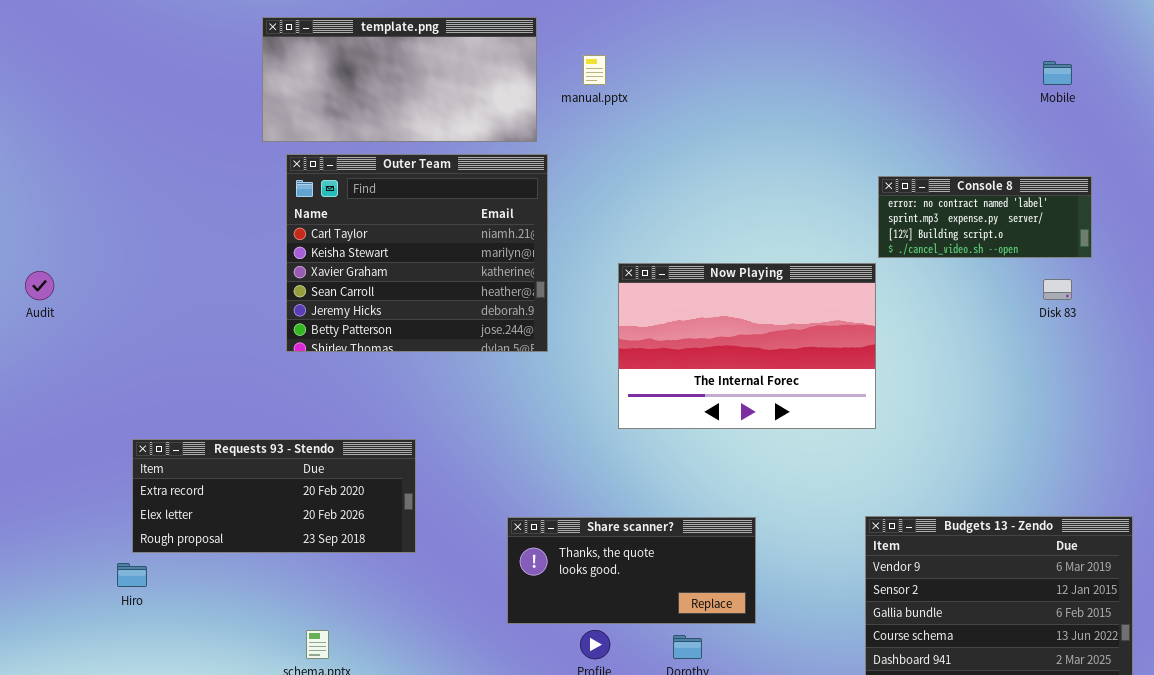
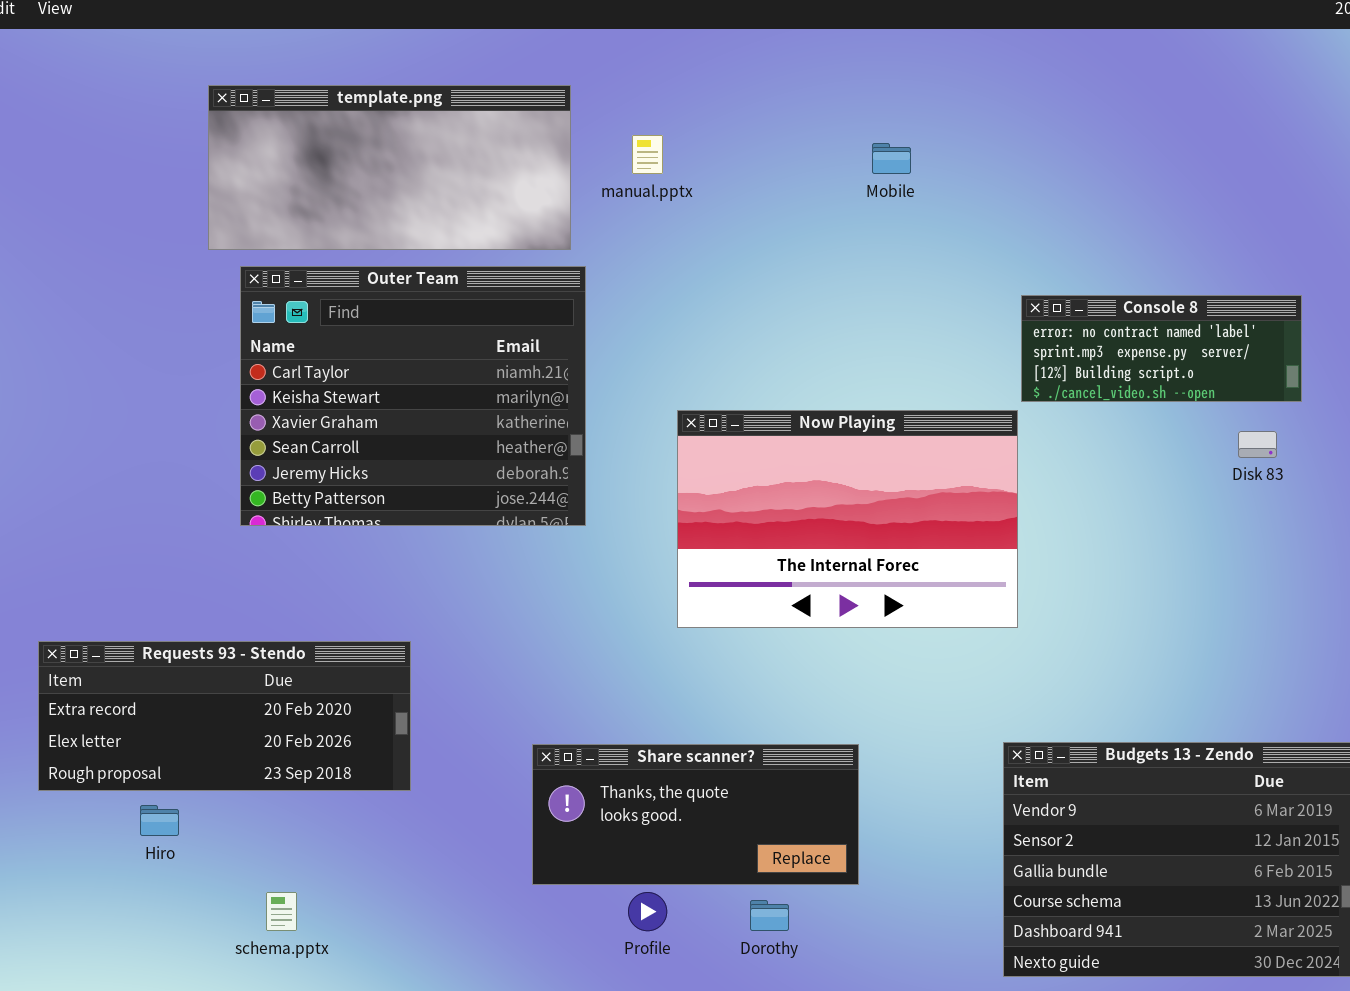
Mobile: [1043,61,1072,85] -> [872,143,911,174], moved
Hiro: [117,563,147,587] -> [140,805,179,836], moved

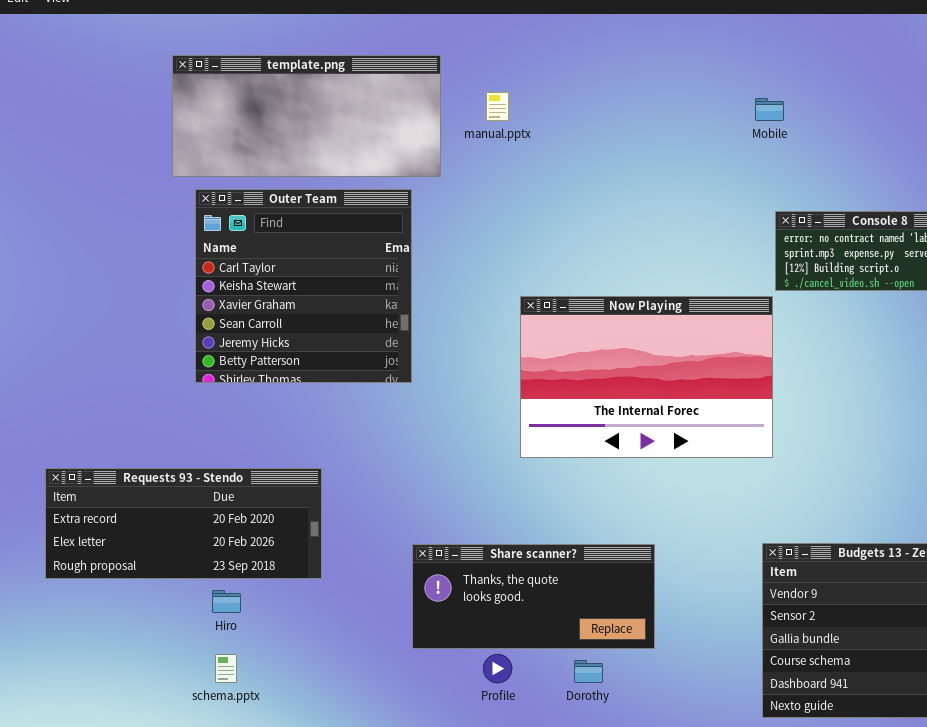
Mobile: [872,143,911,174] -> [755,98,784,121], moved
Outer Team: [240,266,586,526] -> [195,189,412,383], resized
Hiro: [140,805,179,836] -> [212,590,241,613], moved

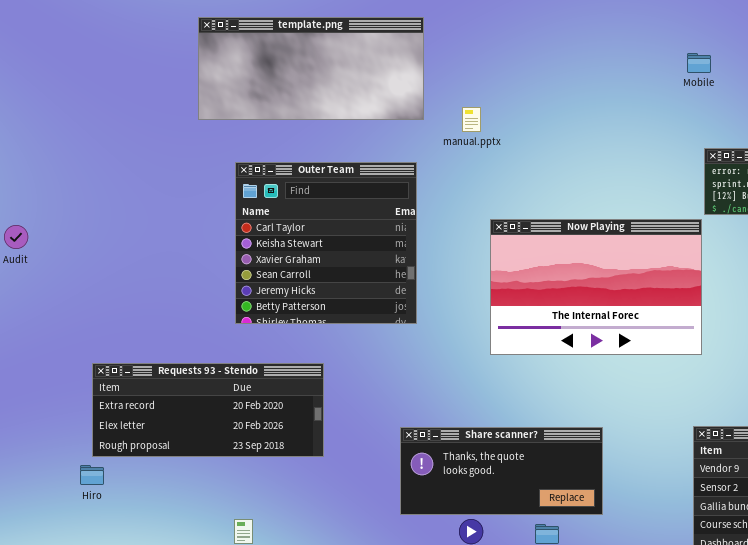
manual.pptx: [486,92,509,121] -> [462,107,481,132], moved
Outer Team: [195,189,412,383] -> [235,162,417,324], moved
Hiro: [212,590,241,613] -> [80,465,104,485], moved

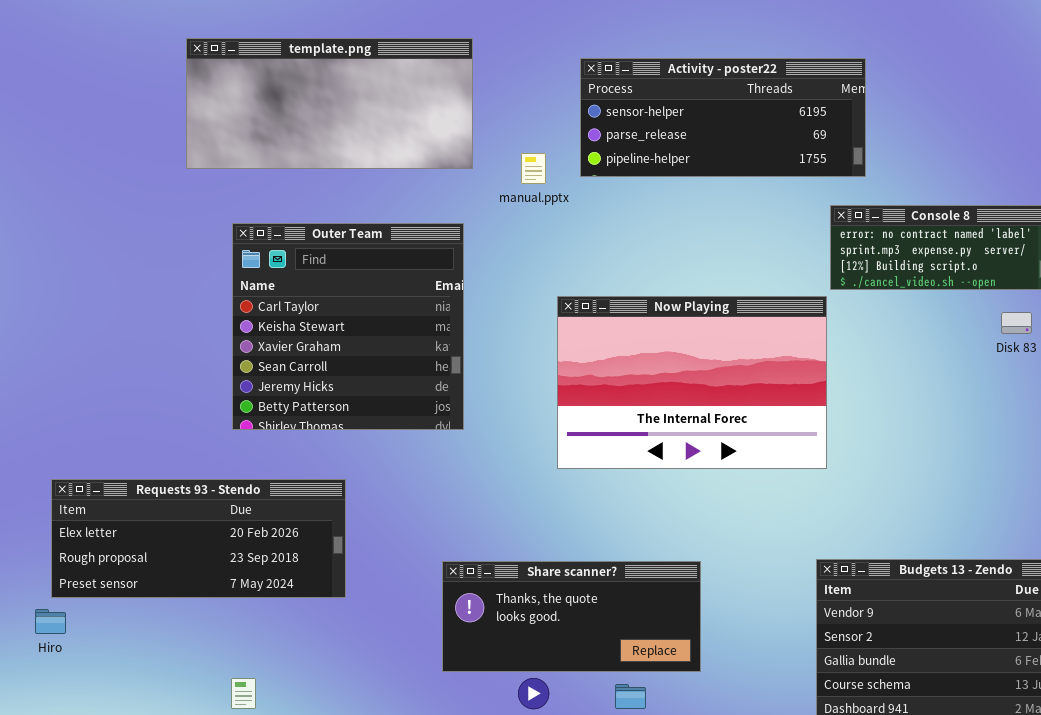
Activity - poster22: none -> [580,58,866,177], opened
Requests 93 - Stendo: [92,363,324,457] -> [51,479,346,598], scrolled down 1 row

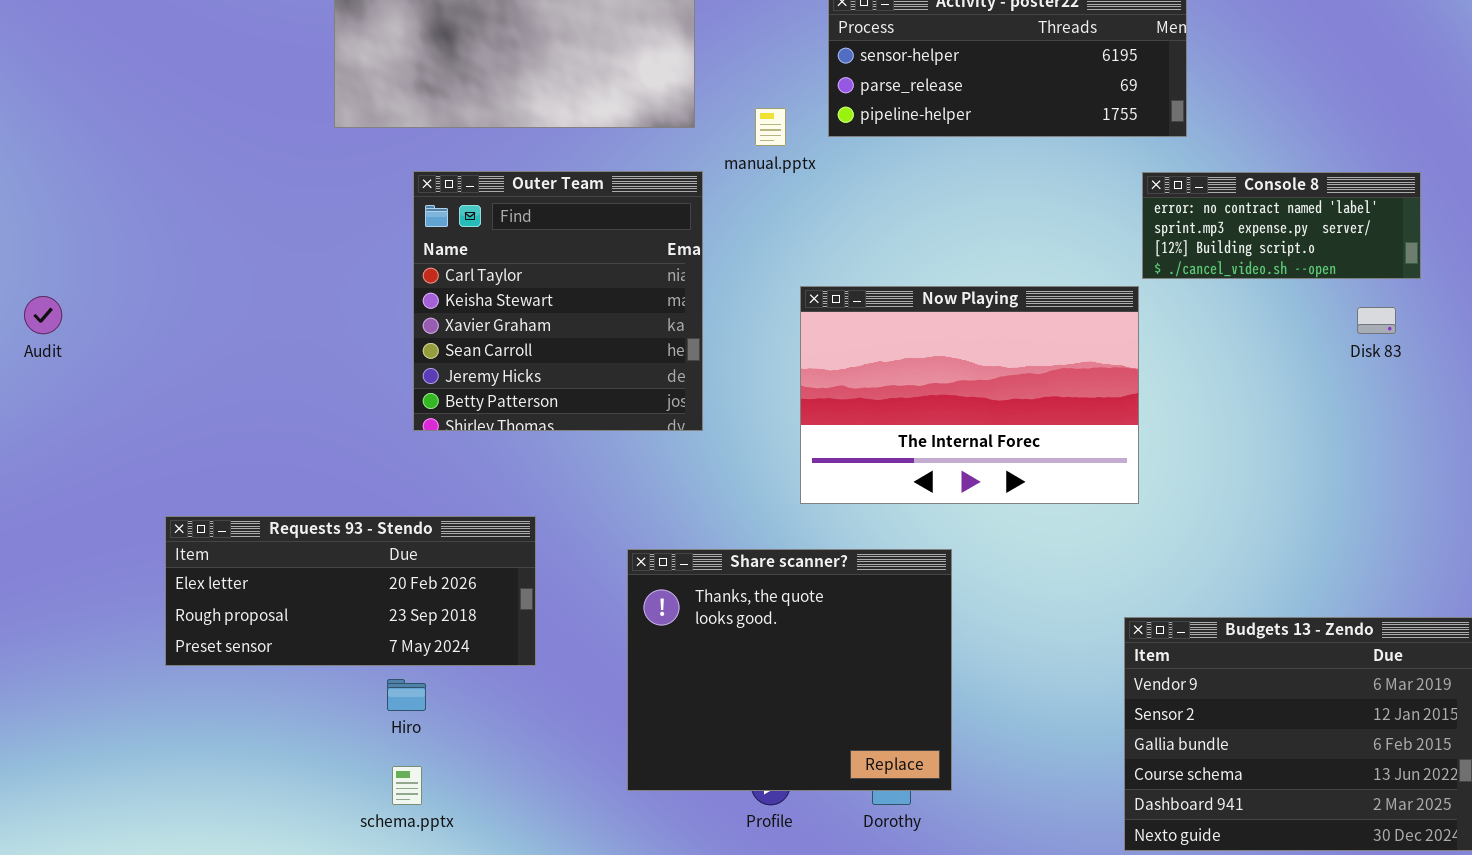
Outer Team: [232,223,464,430] -> [413,171,703,431], moved
Share scanner?: [442,561,701,672] -> [627,549,952,791], moved, resized
Hiro: [35,609,66,634] -> [387,679,426,711], moved

